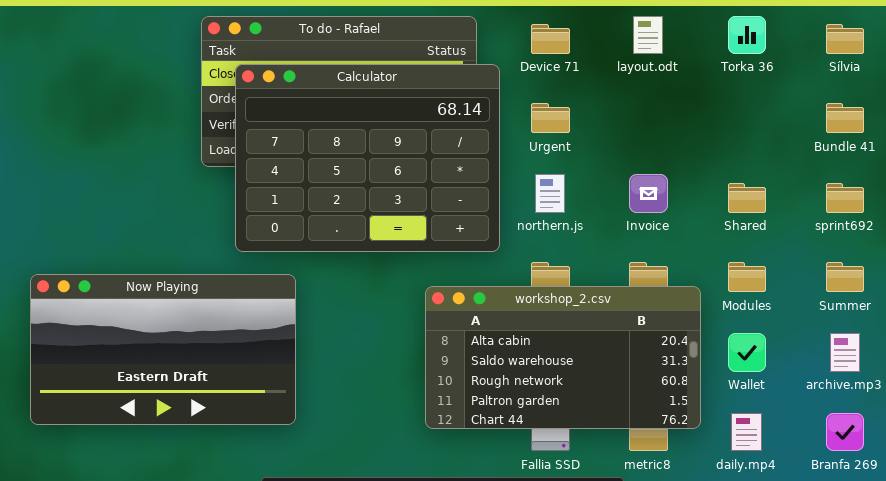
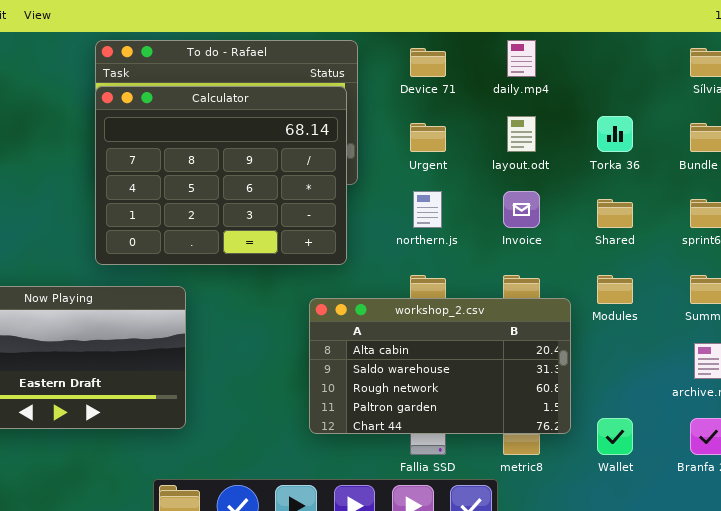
layout.odt: [633,16,663,54] -> [507,116,536,152], moved
Torka 36: [728,16,766,54] -> [597,116,633,152], moved
Calculator: [235,64,500,252] -> [95,86,347,265], moved
Wallet: [728,333,766,372] -> [597,418,633,455], moved
daily.mp4: [731,413,762,451] -> [507,40,536,77], moved

